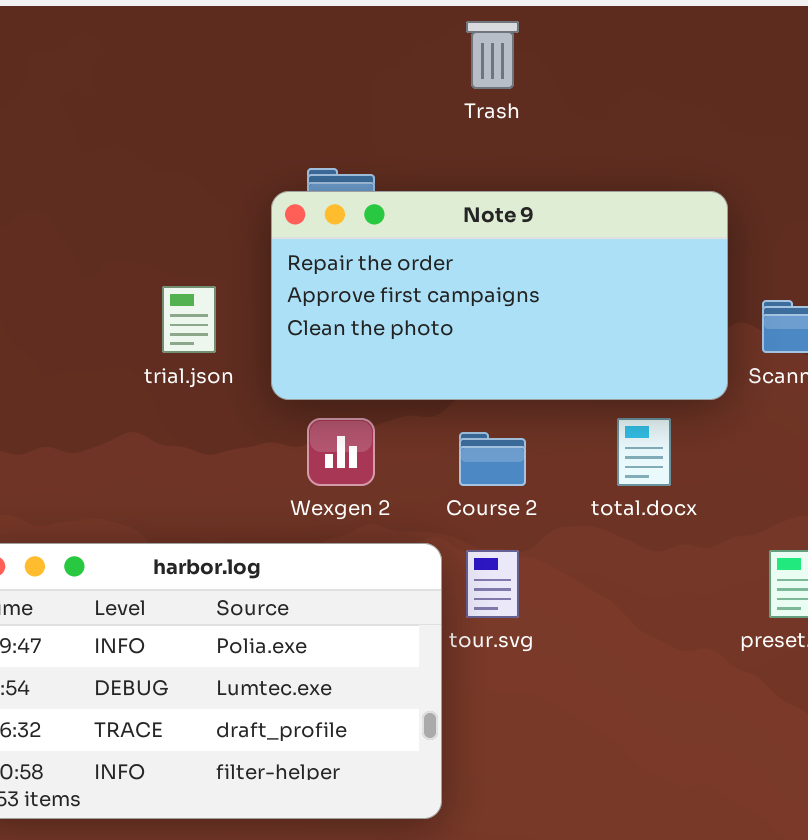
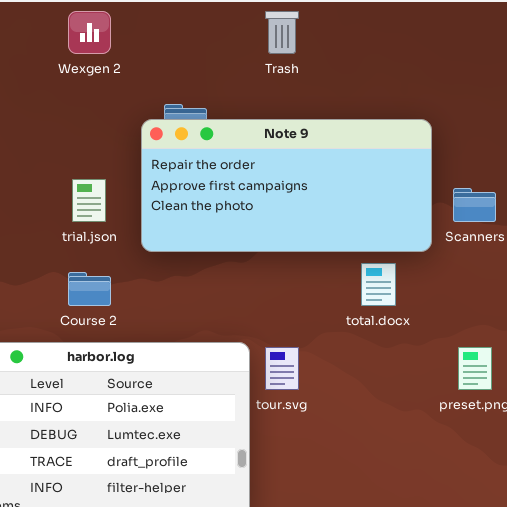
Wexgen 2: [307,418,375,486] -> [68,11,111,54], moved
Course 2: [459,432,526,486] -> [68,272,111,306], moved

